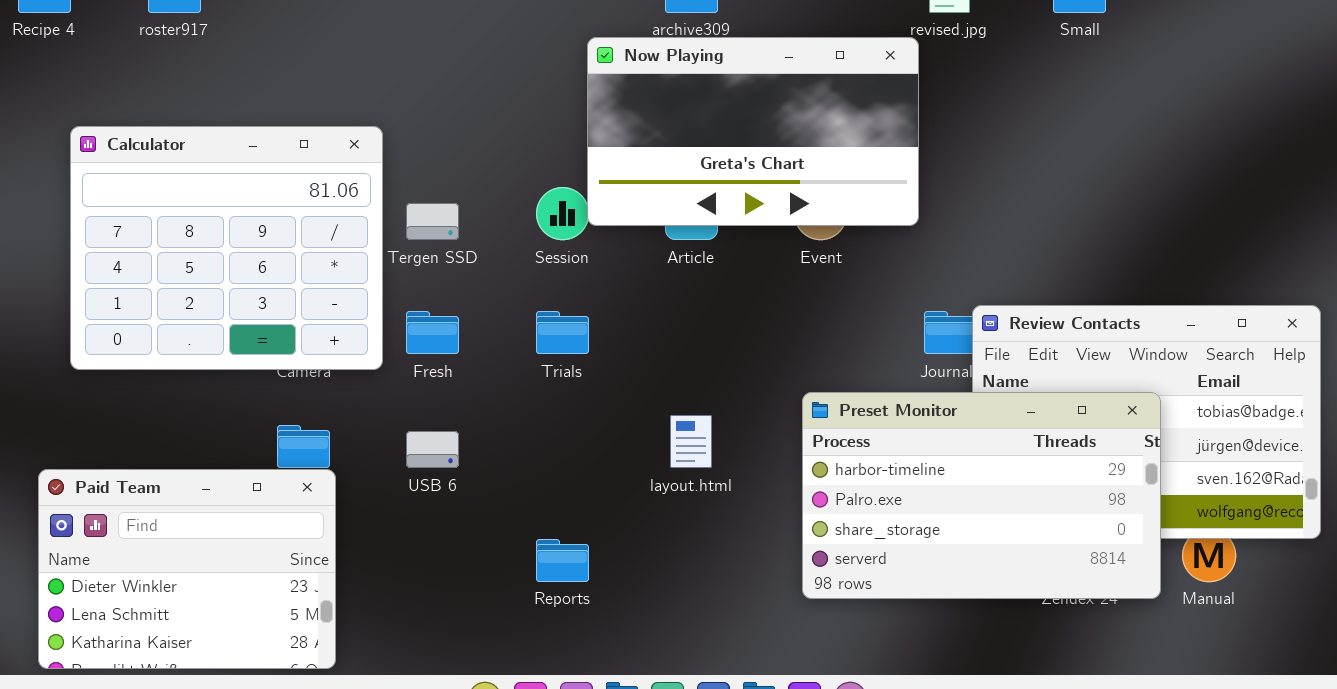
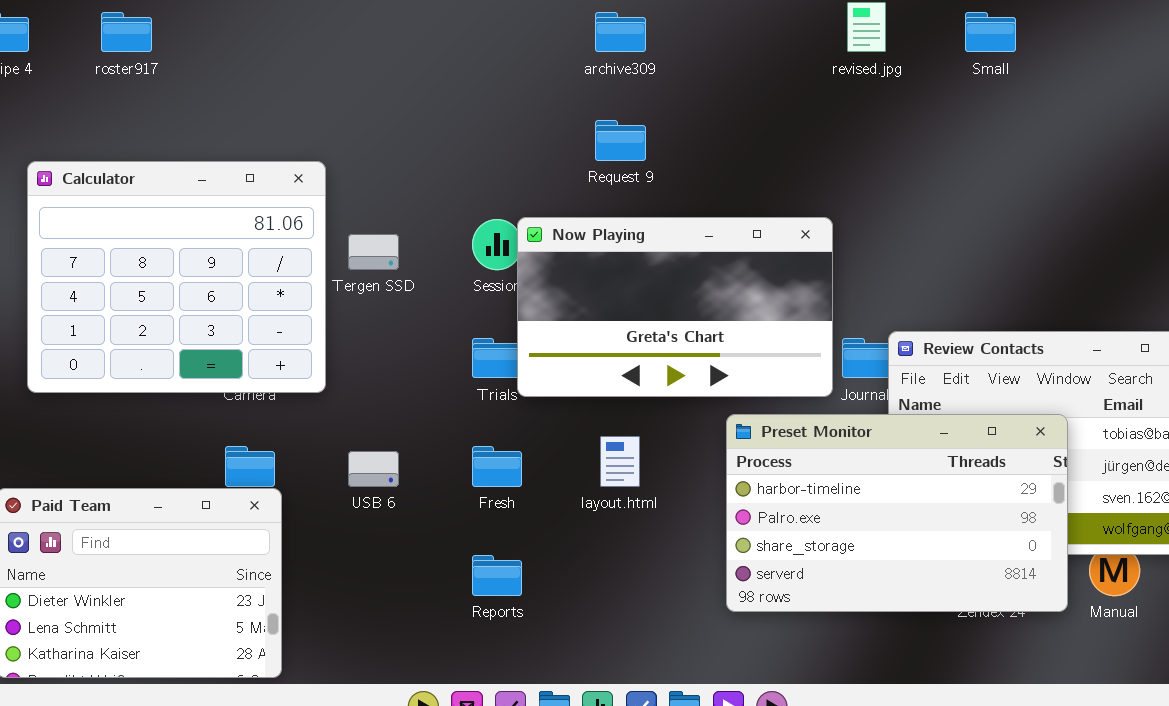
Now Playing: [587,37,919,226] -> [517,217,833,397], moved
Fresh: [406,311,459,354] -> [472,446,522,487], moved

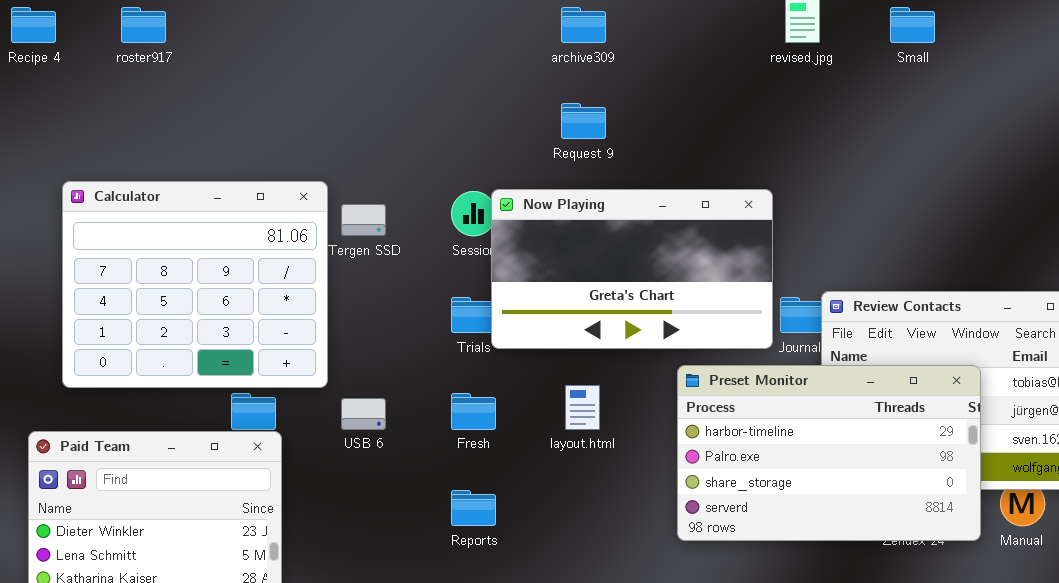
Calculator: [27,161,326,393] -> [62,181,328,388], moved

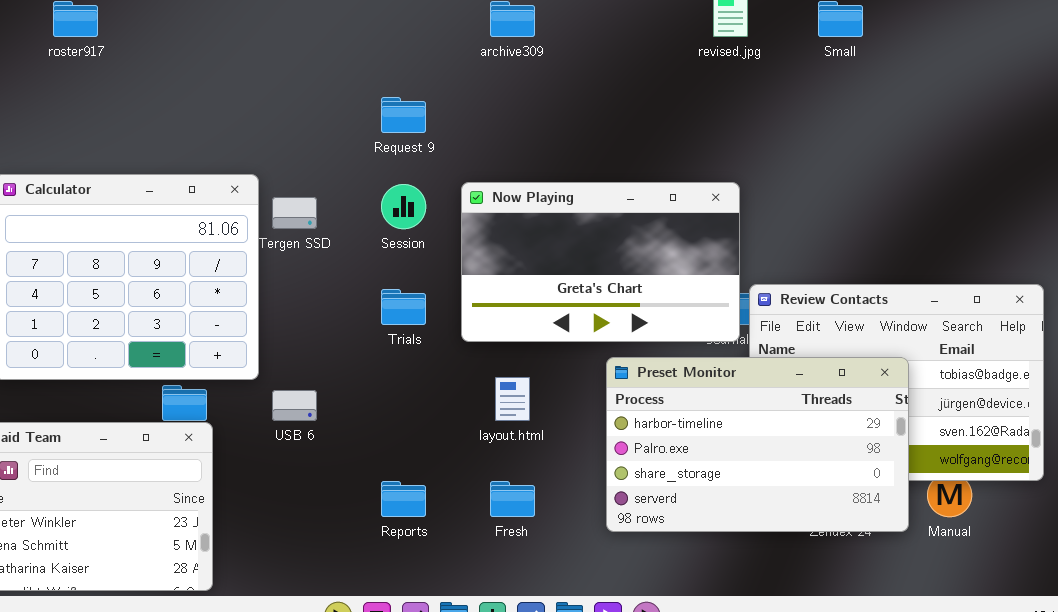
Request 9: [561,103,606,139] -> [381,97,426,133], moved
Now Playing: [491,189,773,349] -> [461,182,740,342], moved
Fresh: [451,393,496,430] -> [490,481,535,517], moved

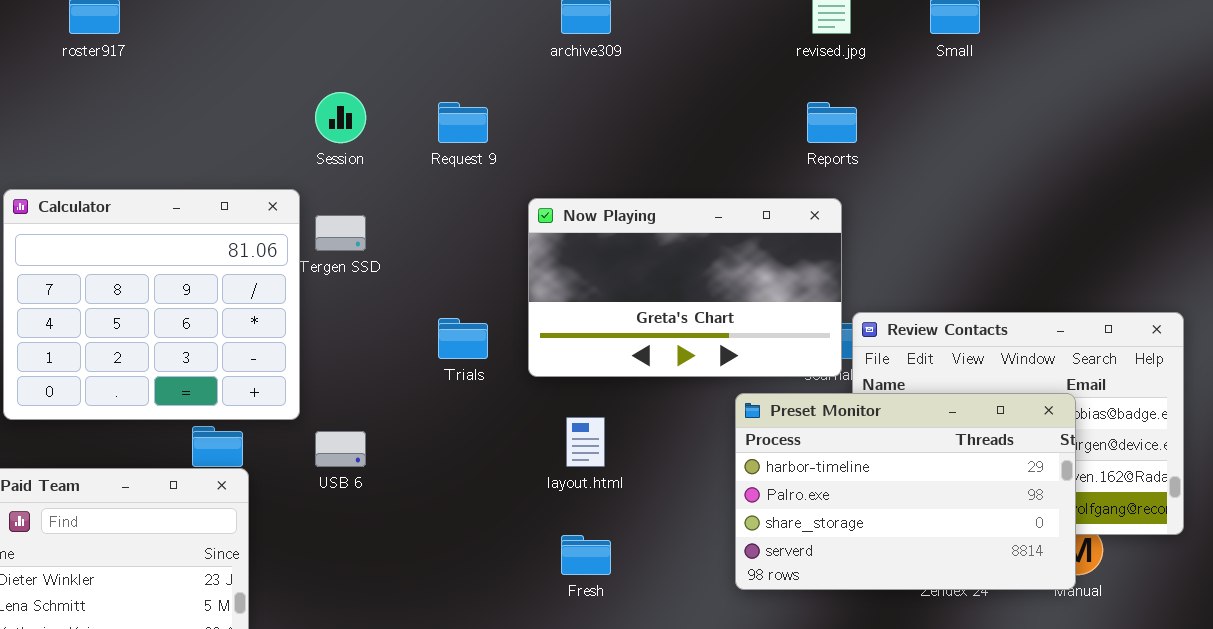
Session: [381,184,426,229] -> [315,92,366,143], moved
Preset Monitor: [606,357,909,532] -> [735,393,1076,590], moved
Reports: [381,481,426,517] -> [807,102,857,143], moved

